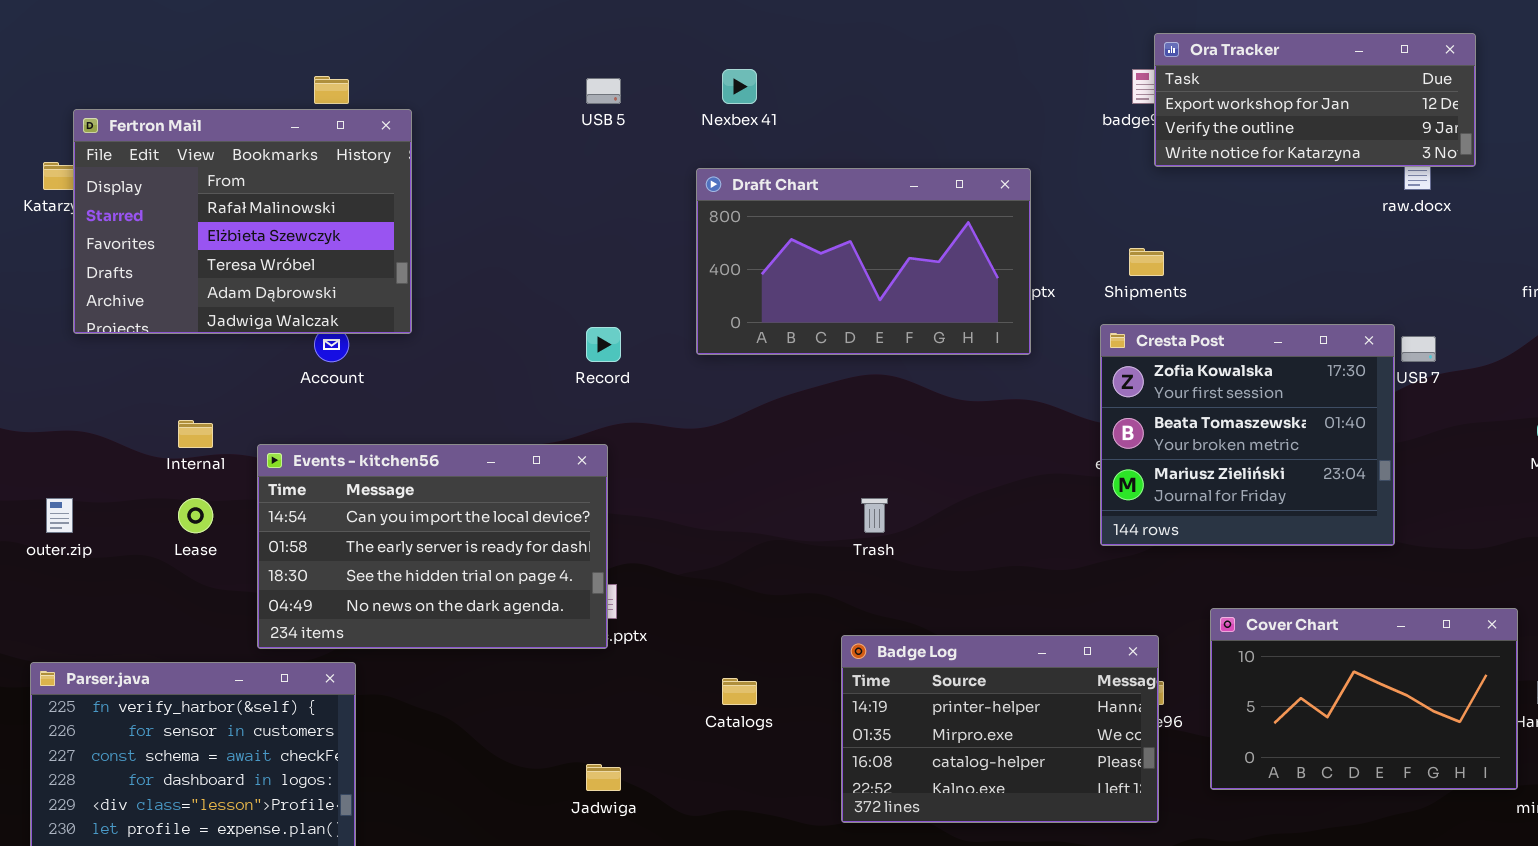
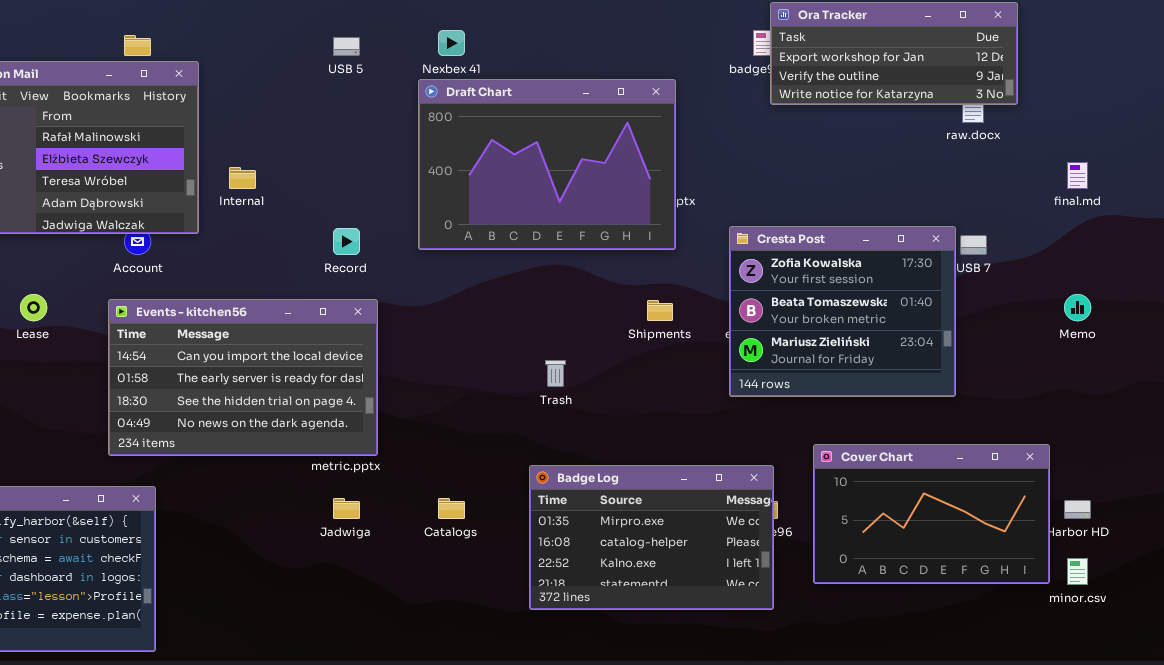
Draft Chart: [696,168,1031,355] -> [418,79,676,250], resized
Shipments: [1129,248,1164,276] -> [647,300,673,321], moved
Internal: [178,420,213,448] -> [229,167,256,189], moved
Events - kitchen56: [257,444,608,649] -> [108,299,378,456], moved
Lease: [178,498,213,533] -> [20,294,47,321], moved
Badge Log: [841,635,1159,823] -> [529,465,774,610], scrolled down 1 row
Jadwiga: [586,764,621,791] -> [333,498,360,519], moved

